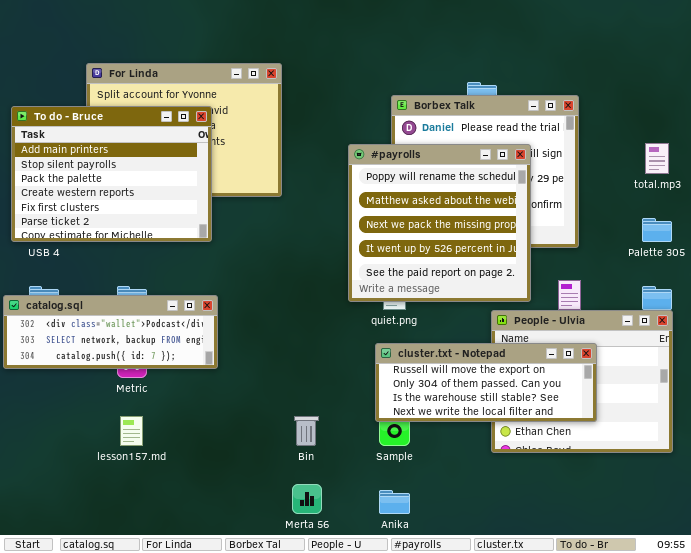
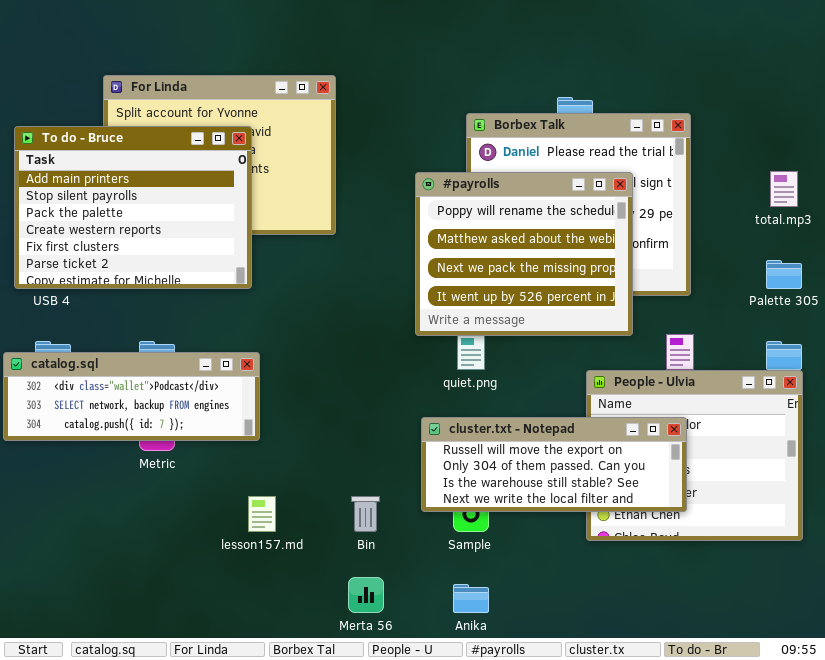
#payrolls: [348,144,531,302] -> [415,172,633,336], resized
cluster.txt - Notepad: [375,343,597,422] -> [421,417,687,512], moved
lesson157.md: [120,416,143,446] -> [248,496,276,532], moved

